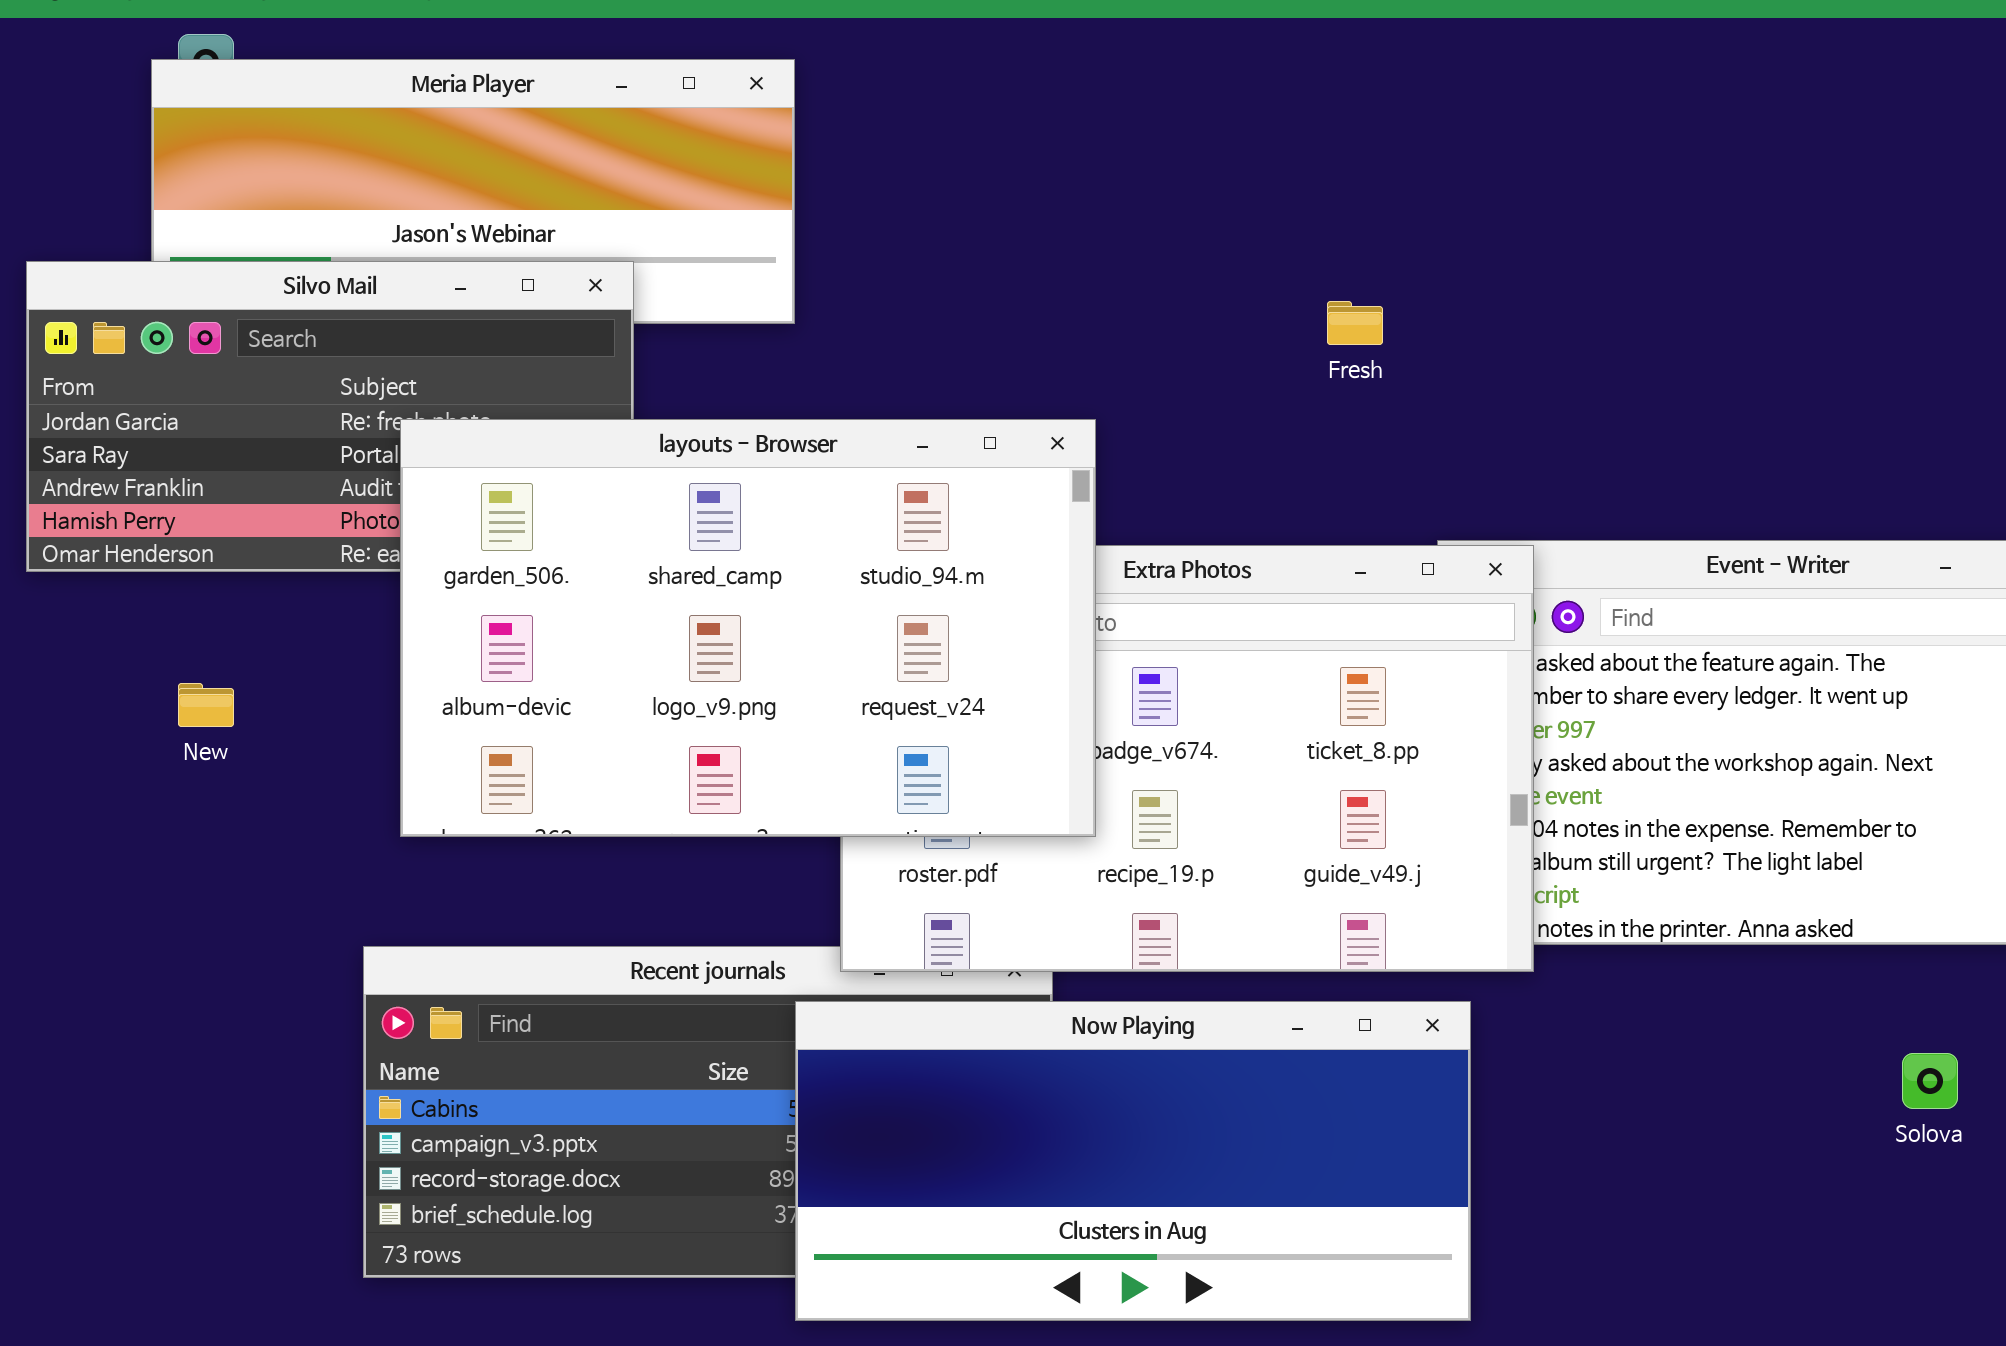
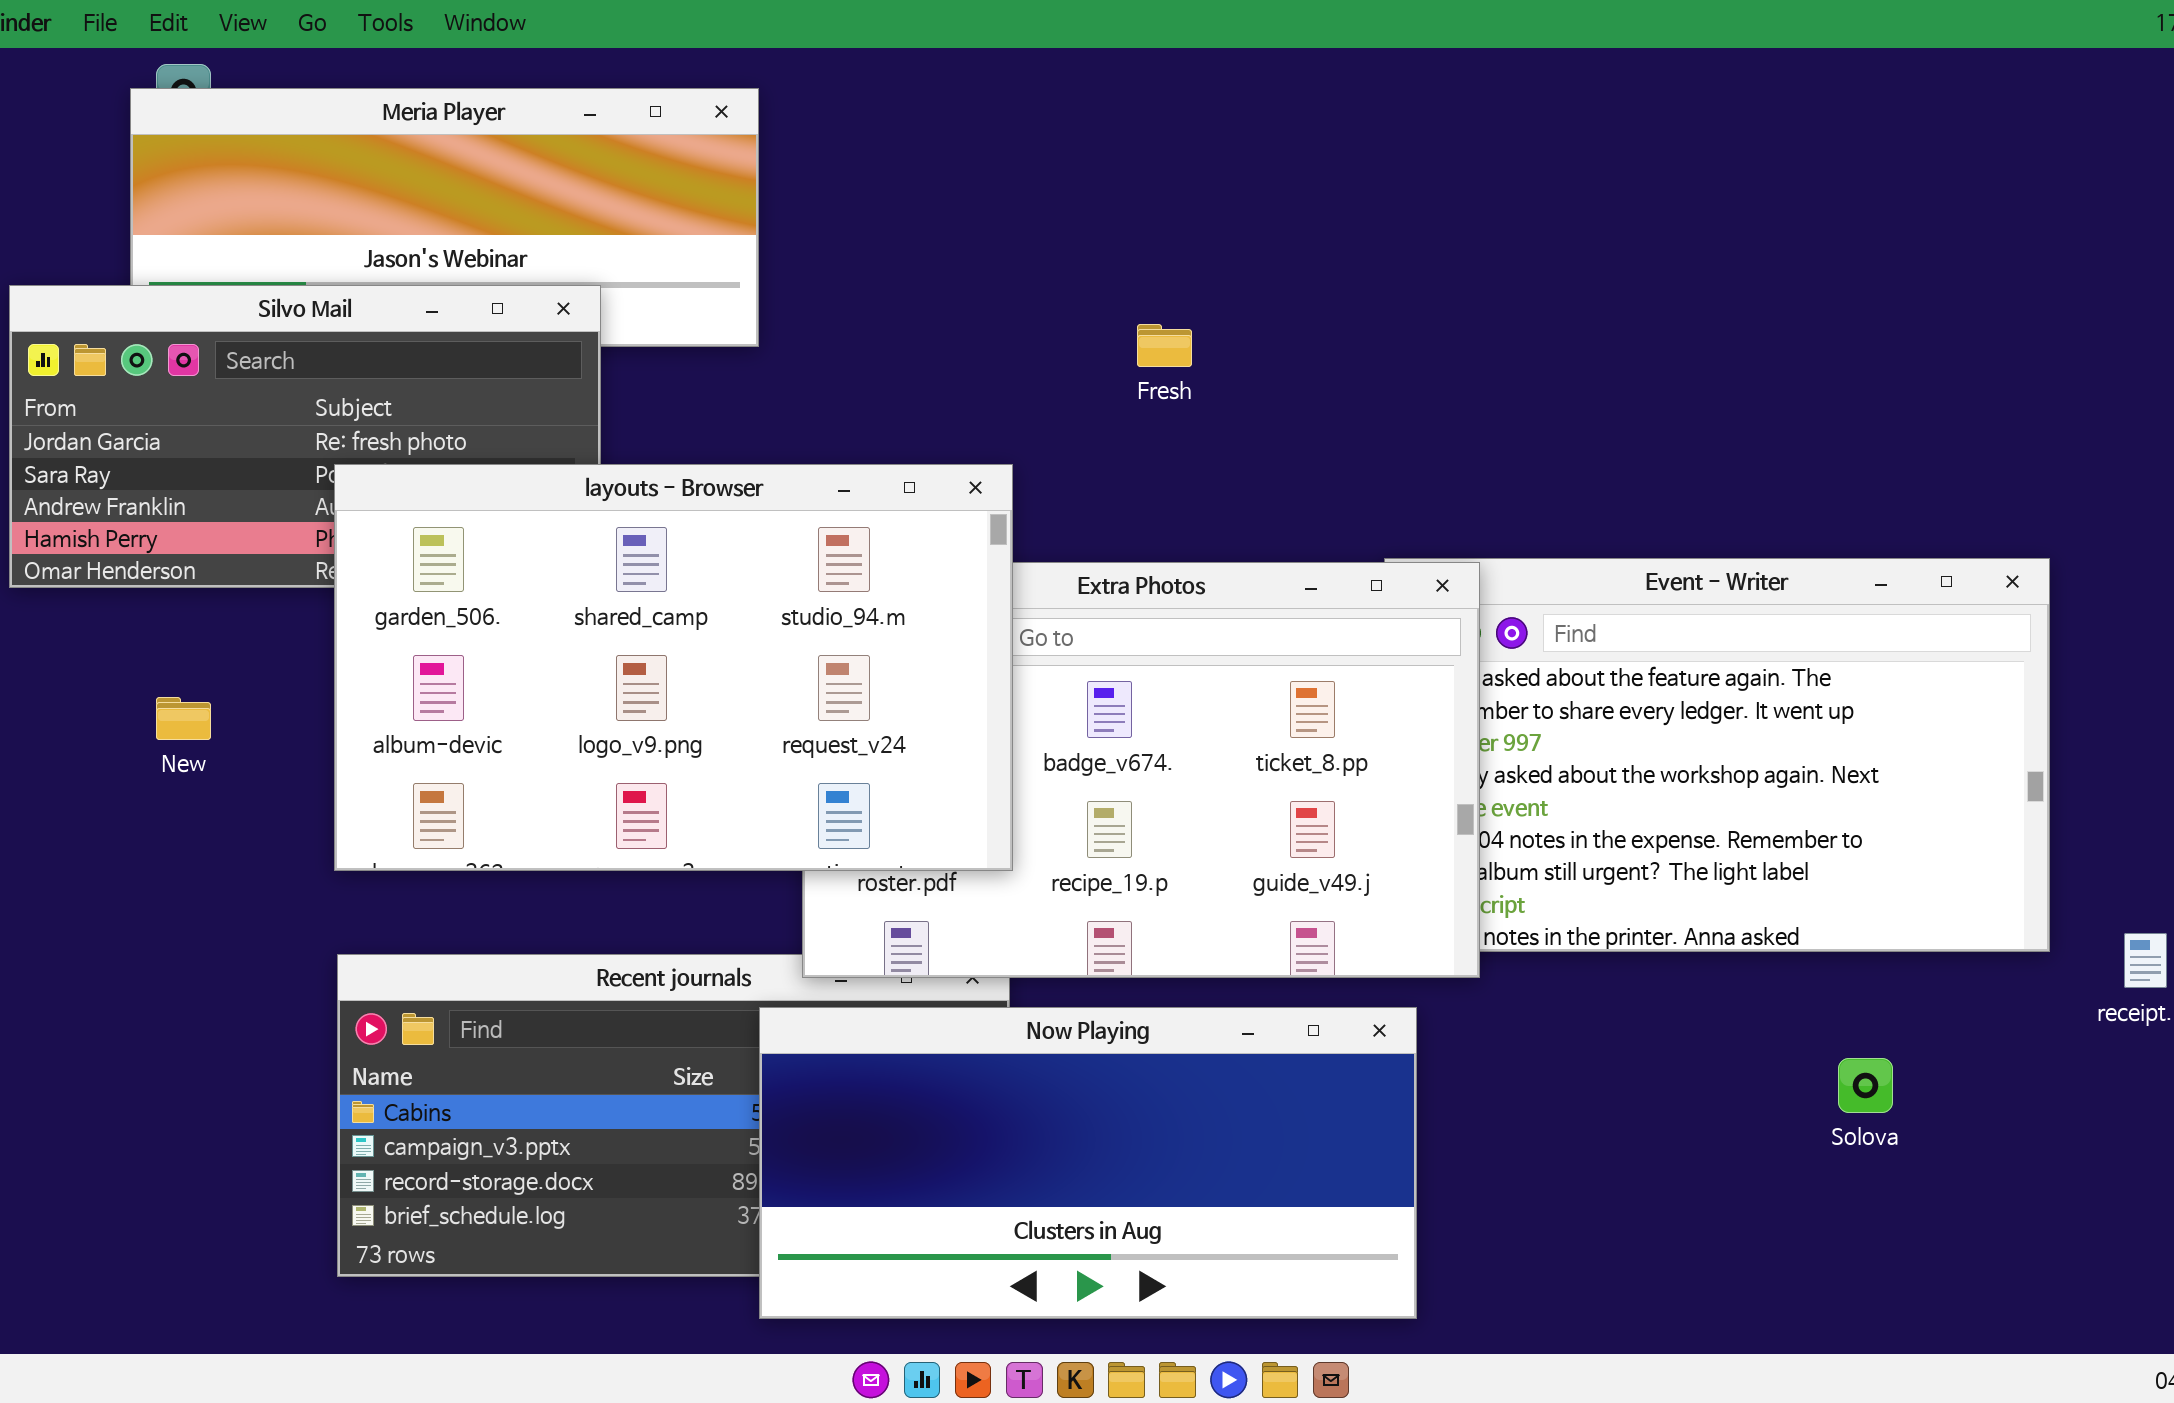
Fresh: [1327,301,1383,345] -> [1137,324,1192,367], moved
layouts - Browser: [400,419,1096,837] -> [334,464,1013,871], moved

